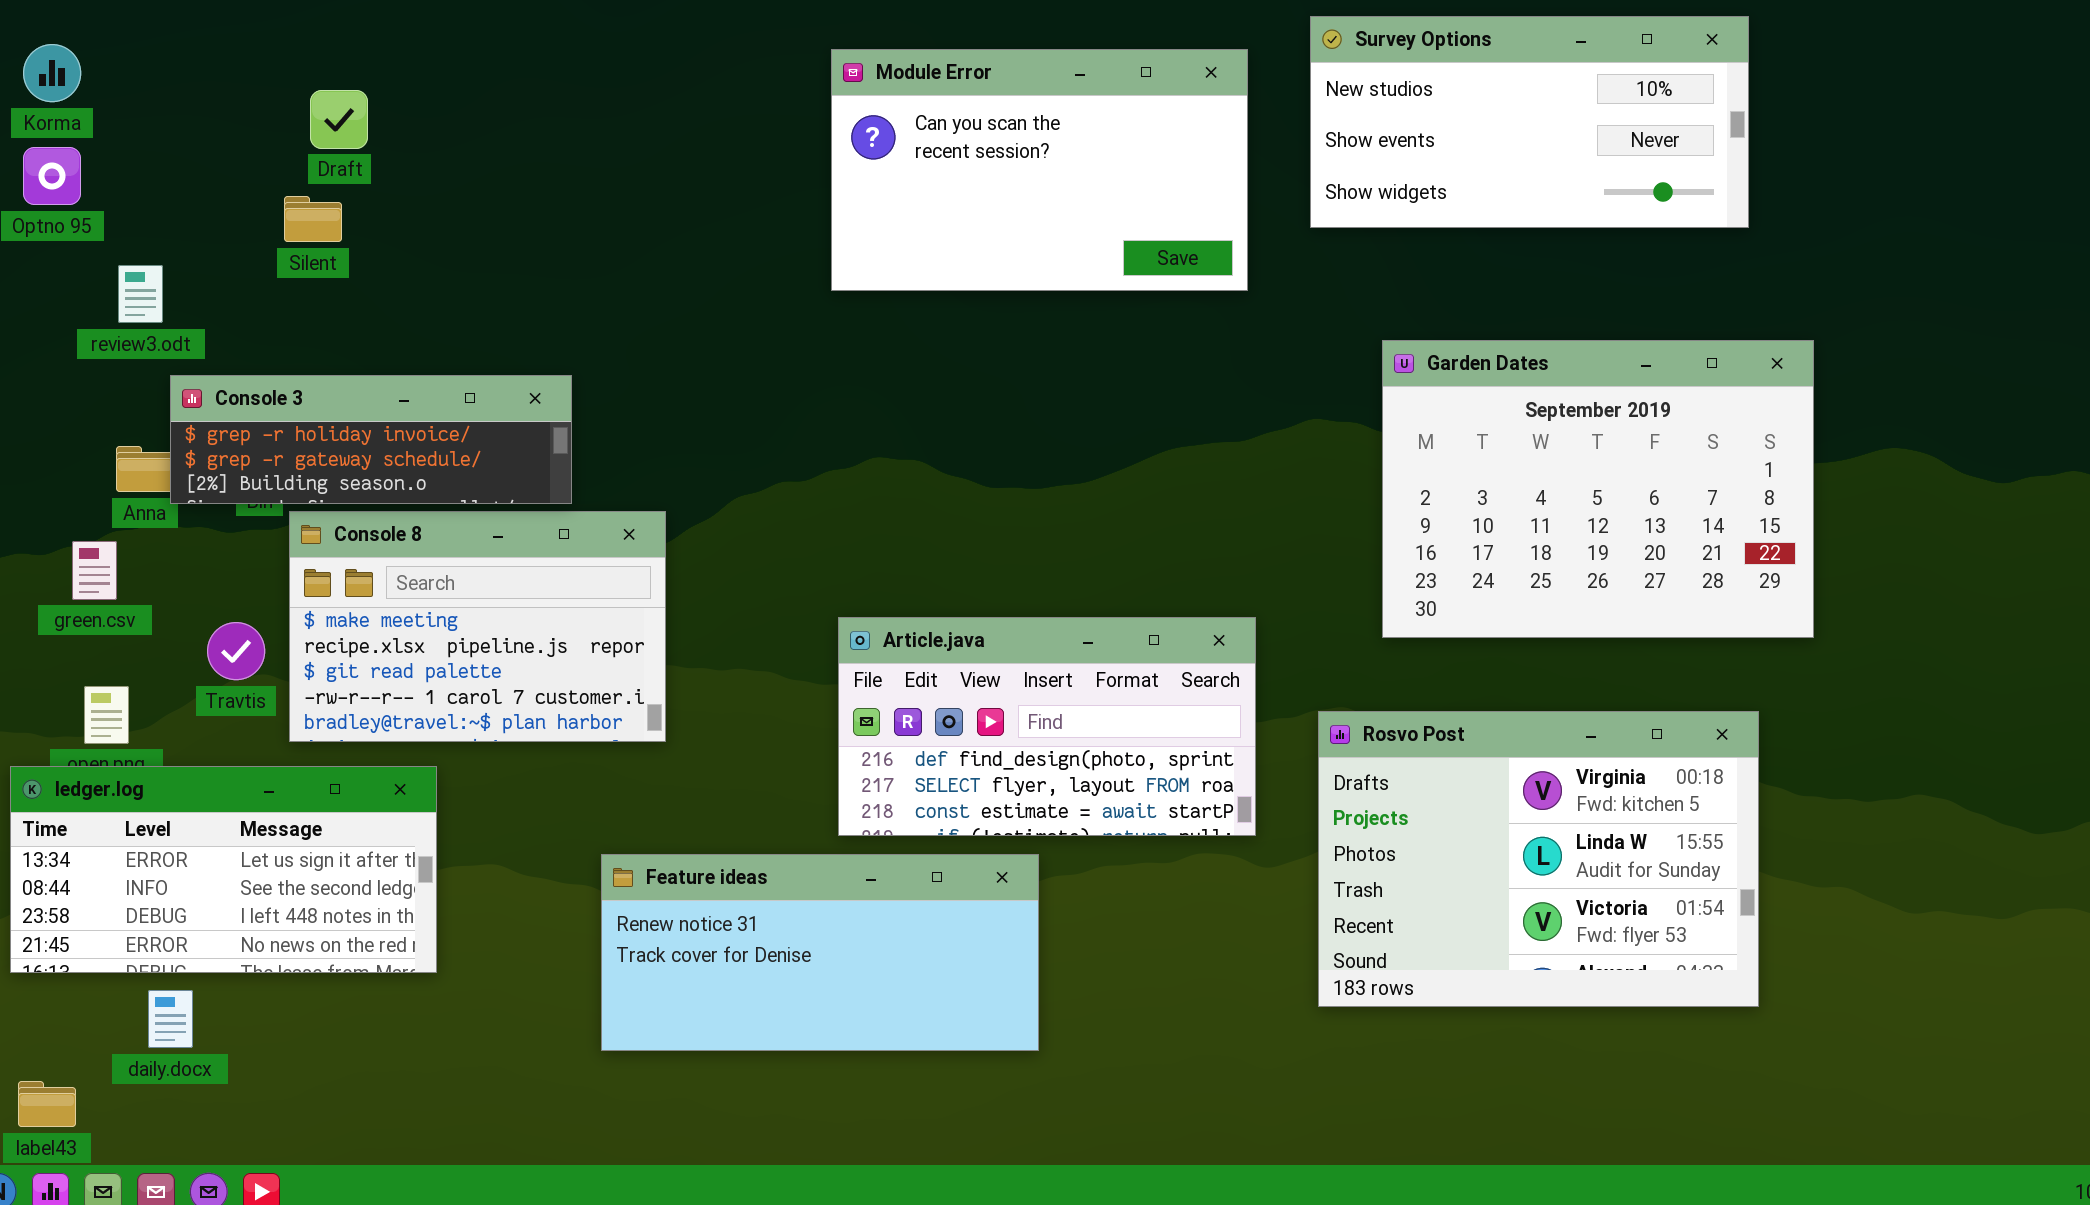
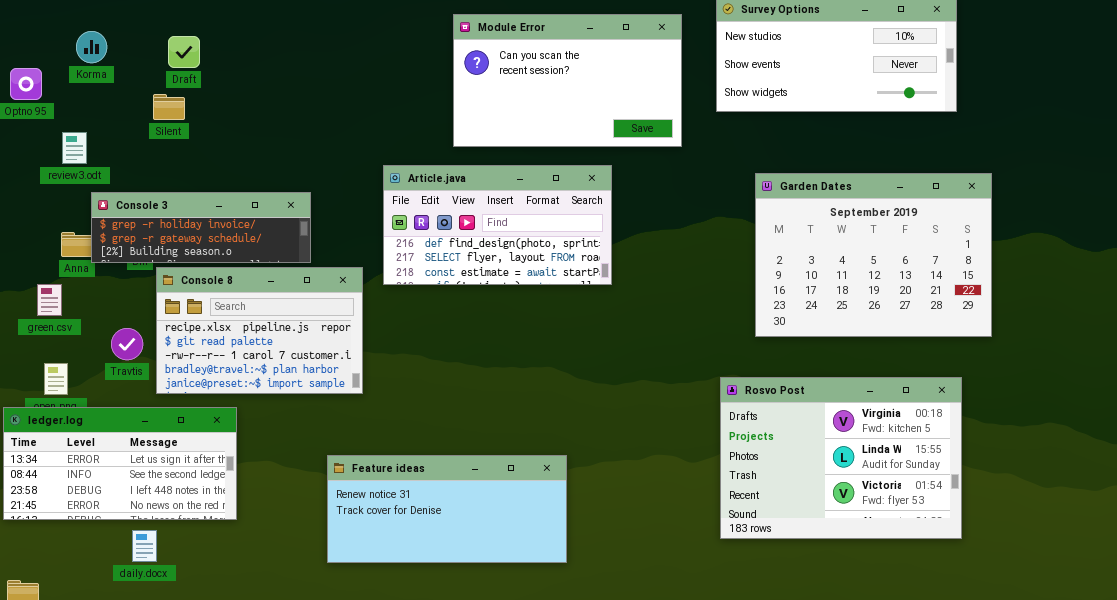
Korma: [23,44,81,102] -> [76,31,107,63], moved
Console 8: [289,511,666,742] -> [156,267,363,394], scrolled down 1 row
Article.java: [838,617,1256,836] -> [383,165,612,285], moved
daily.docx: [148,990,193,1048] -> [132,530,157,562], moved

